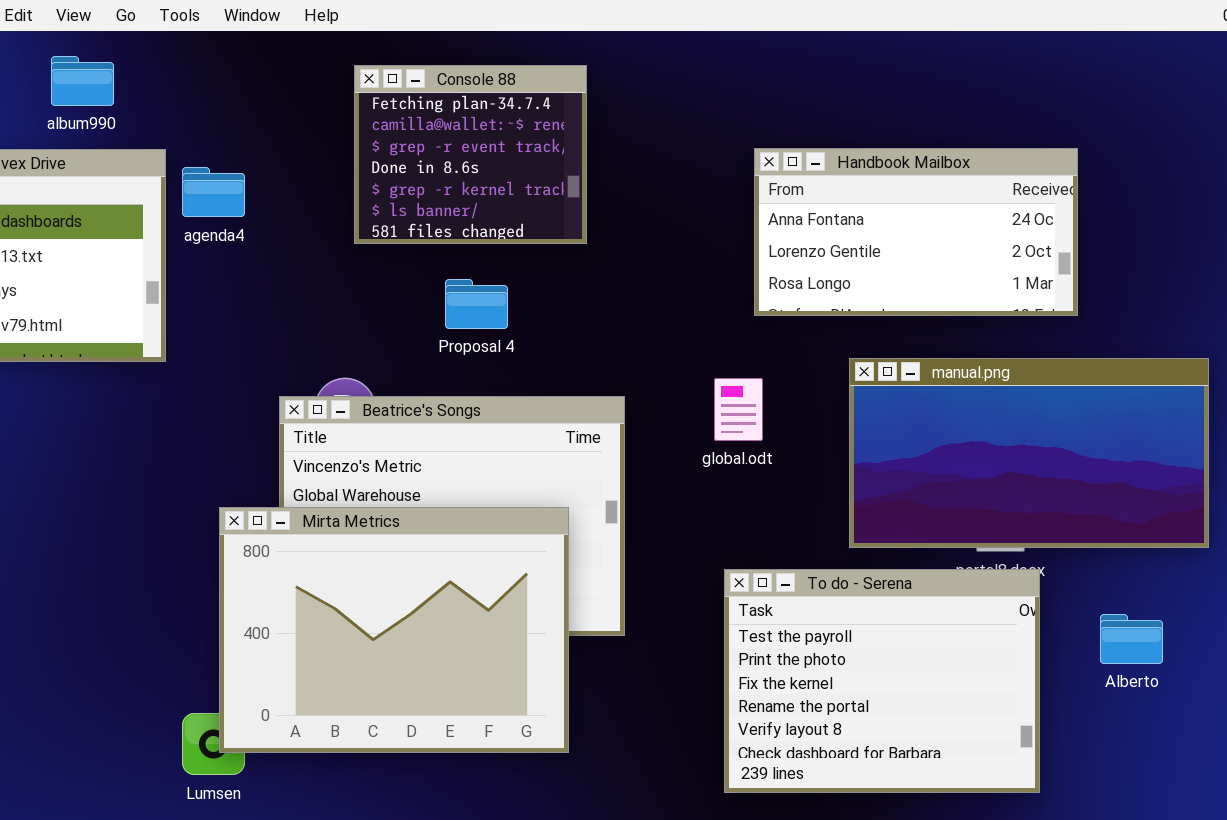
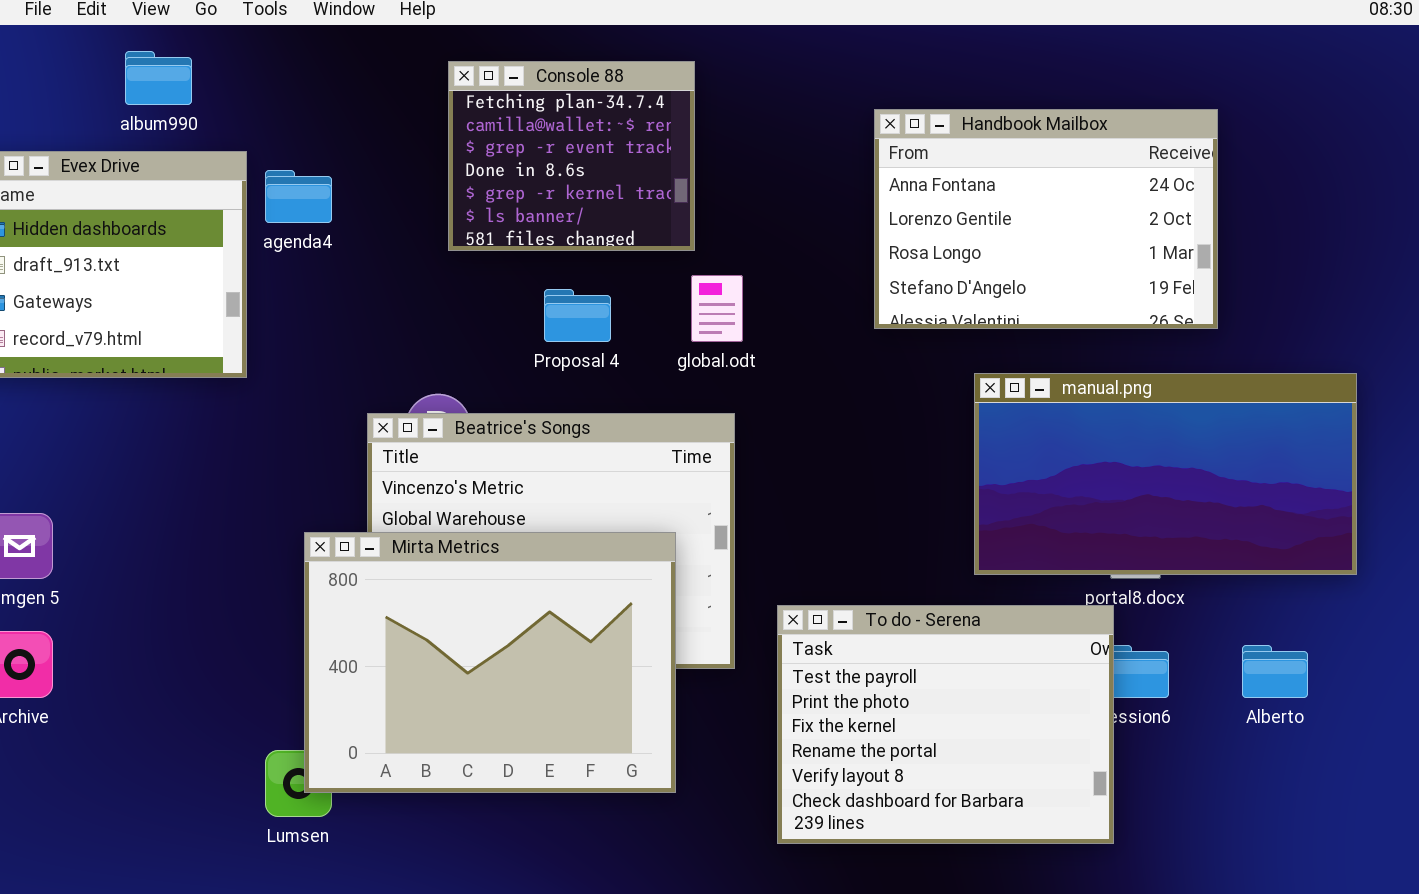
Handbook Mailbox: [754,148,1078,316] -> [874,109,1218,329], resized
global.odt: [714,378,763,441] -> [691,275,743,342], moved
To do - Serena: [724,569,1040,793] -> [777,605,1114,844], moved

